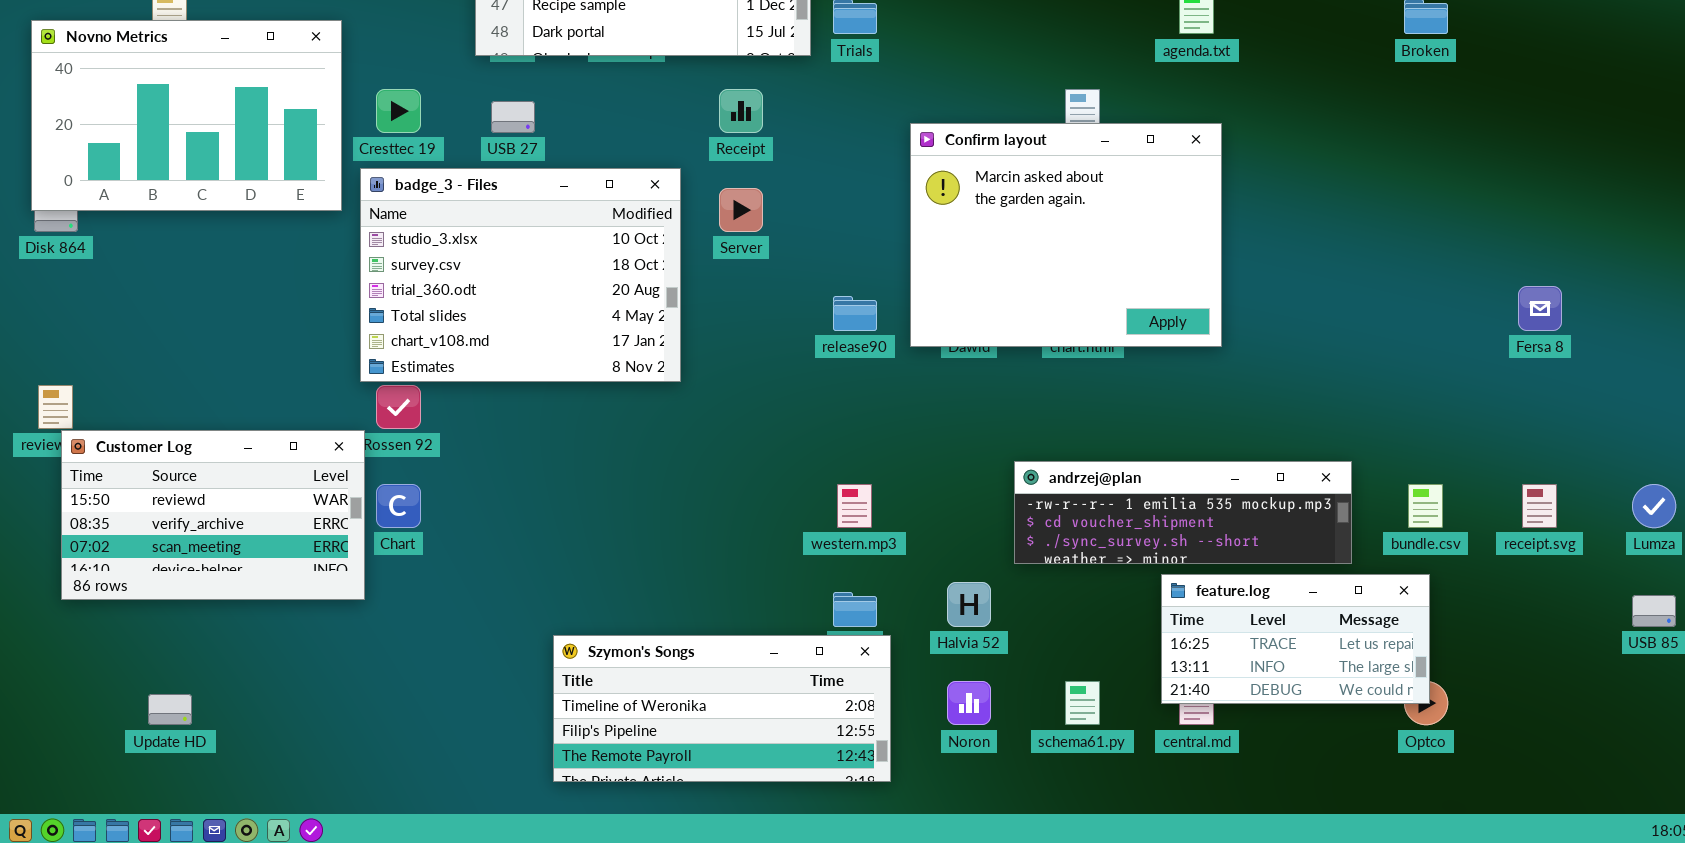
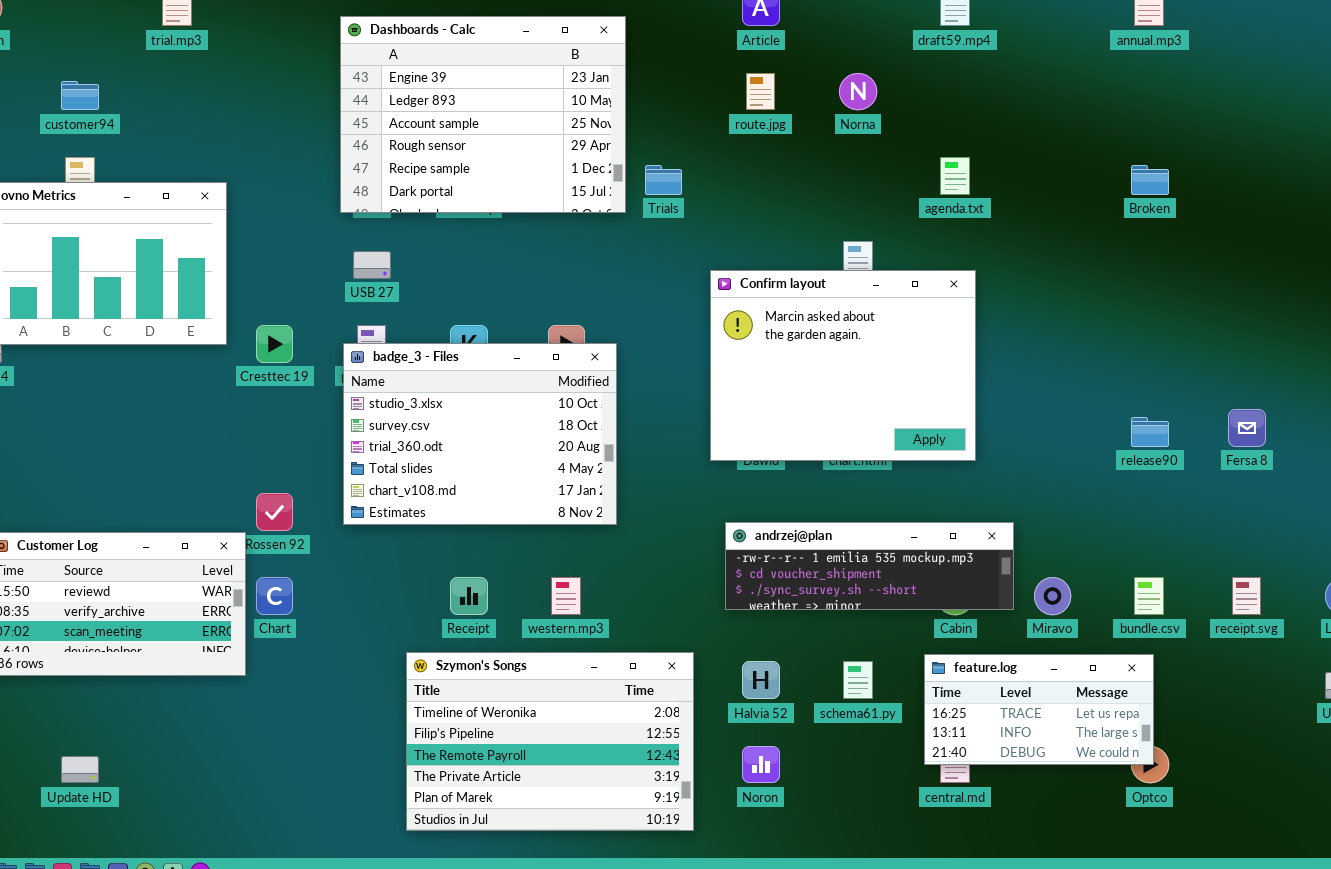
Cresttec 19: [376,89,421,133] -> [256,325,293,363], moved
Receipt: [719,89,763,133] -> [450,577,488,615], moved
badge_3 - Files: [360,168,681,382] -> [343,343,617,525], moved
release90: [833,296,877,331] -> [1131,417,1169,447], moved
andrzej@plan: [1014,461,1352,564] -> [725,522,1014,610], moved
western.mp3: [837,484,872,528] -> [551,577,581,615], moved
Szymon's Songs: [553,635,891,782] -> [406,652,694,831], resized
schema61.py: [1065,681,1100,725] -> [843,661,873,699], moved

